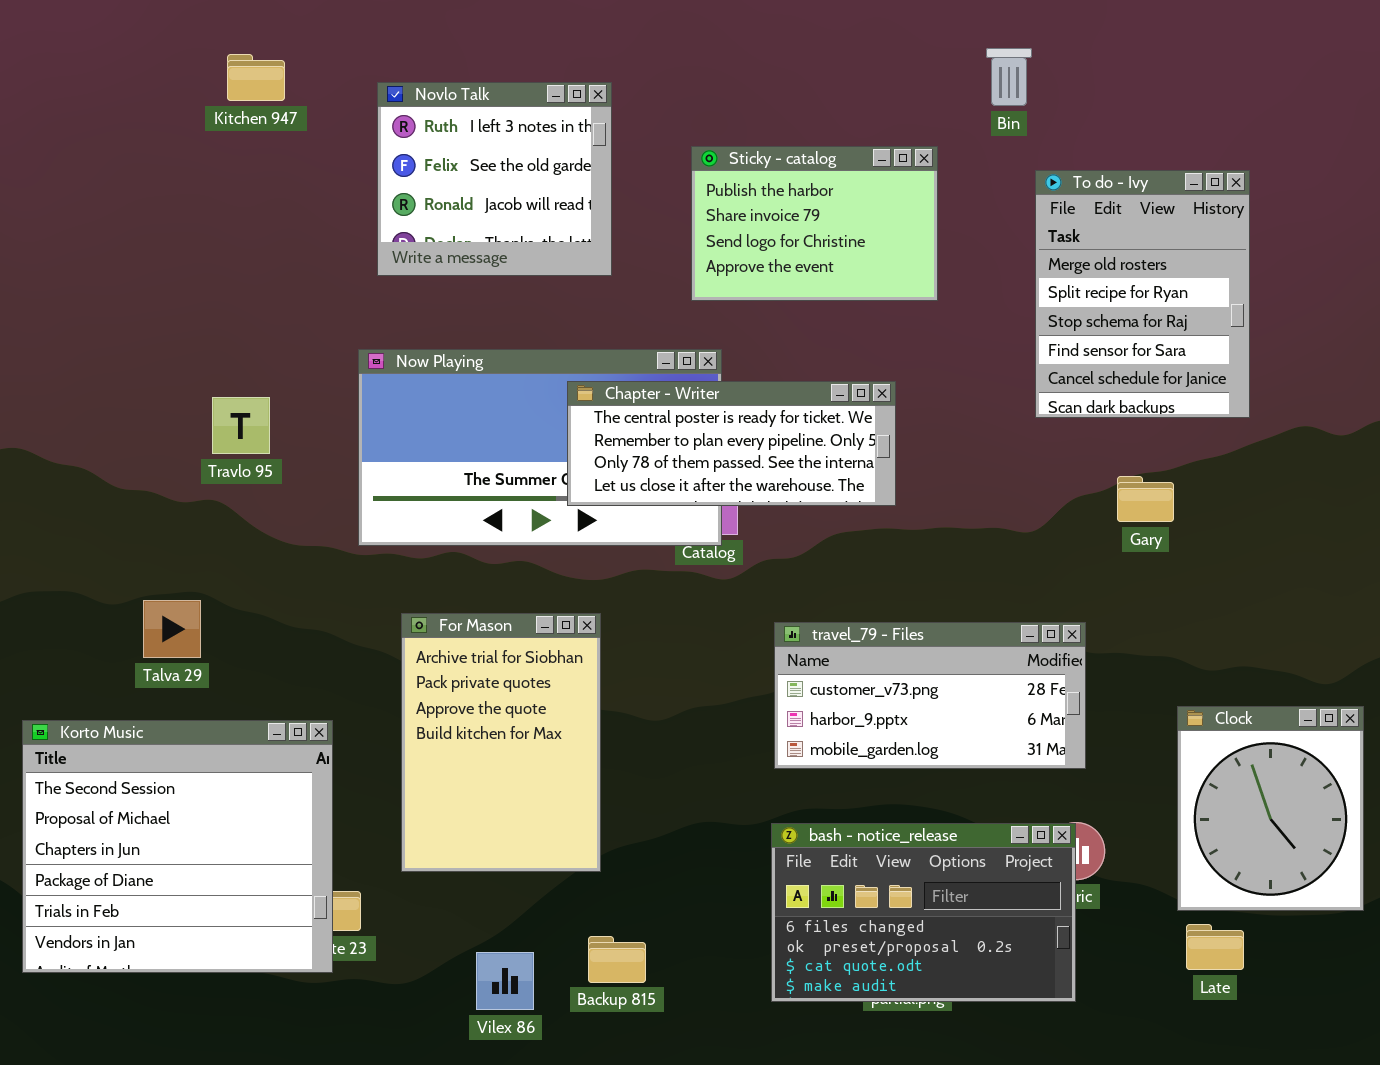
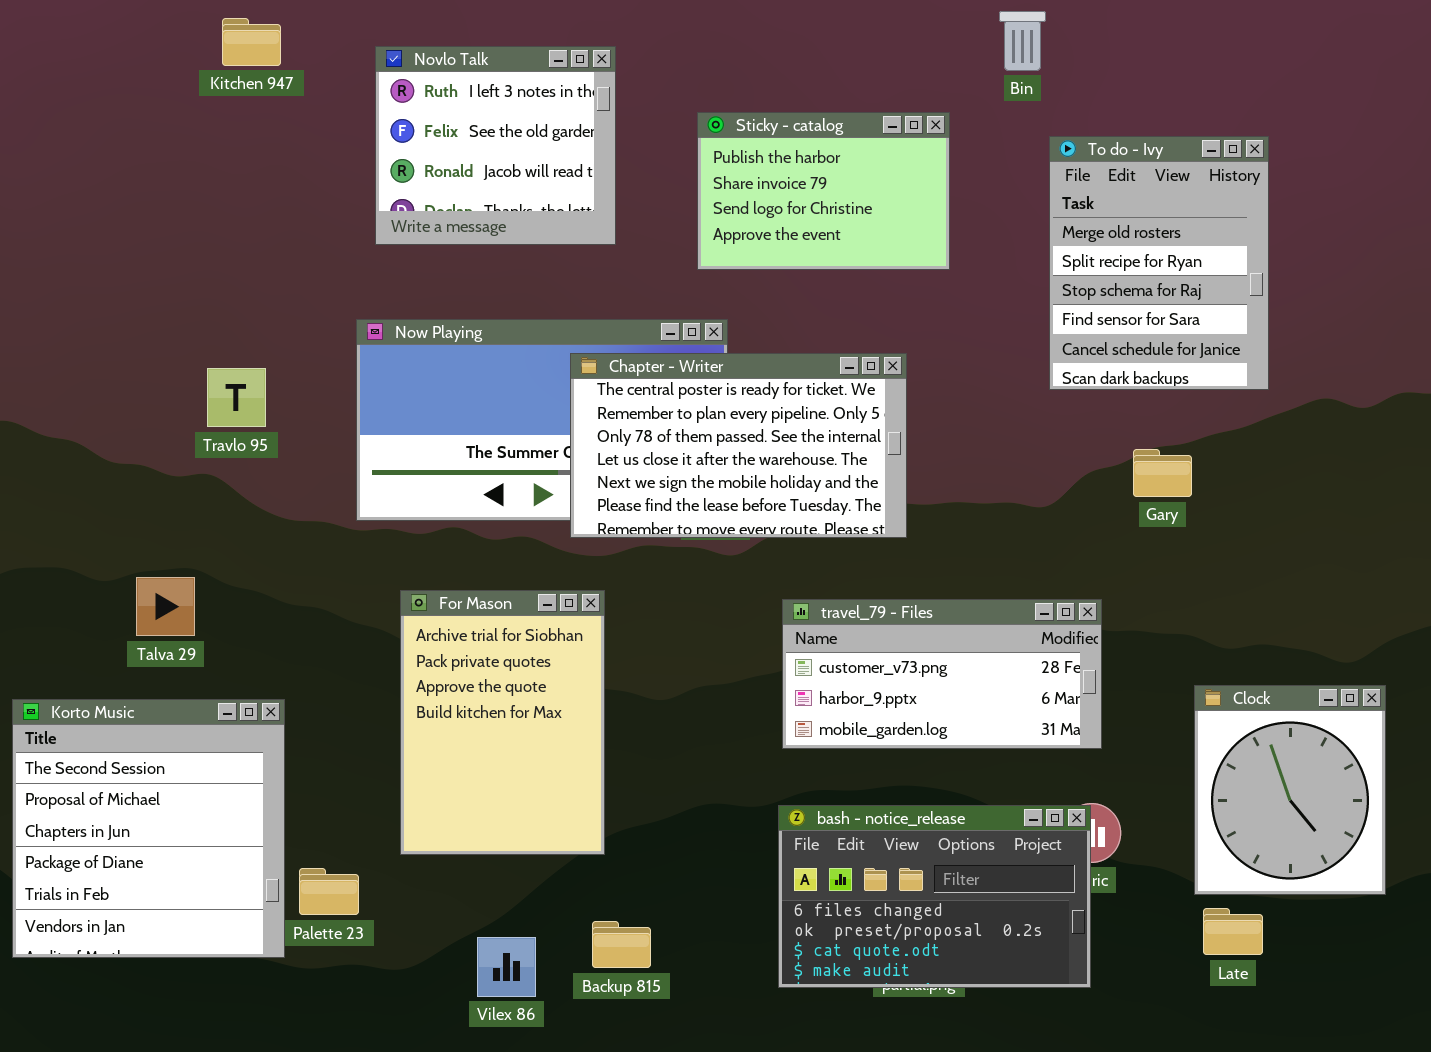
Chapter - Writer: [567,381,896,506] -> [570,353,907,538], resized
Korto Music: [22,720,333,973] -> [12,699,285,958], resized

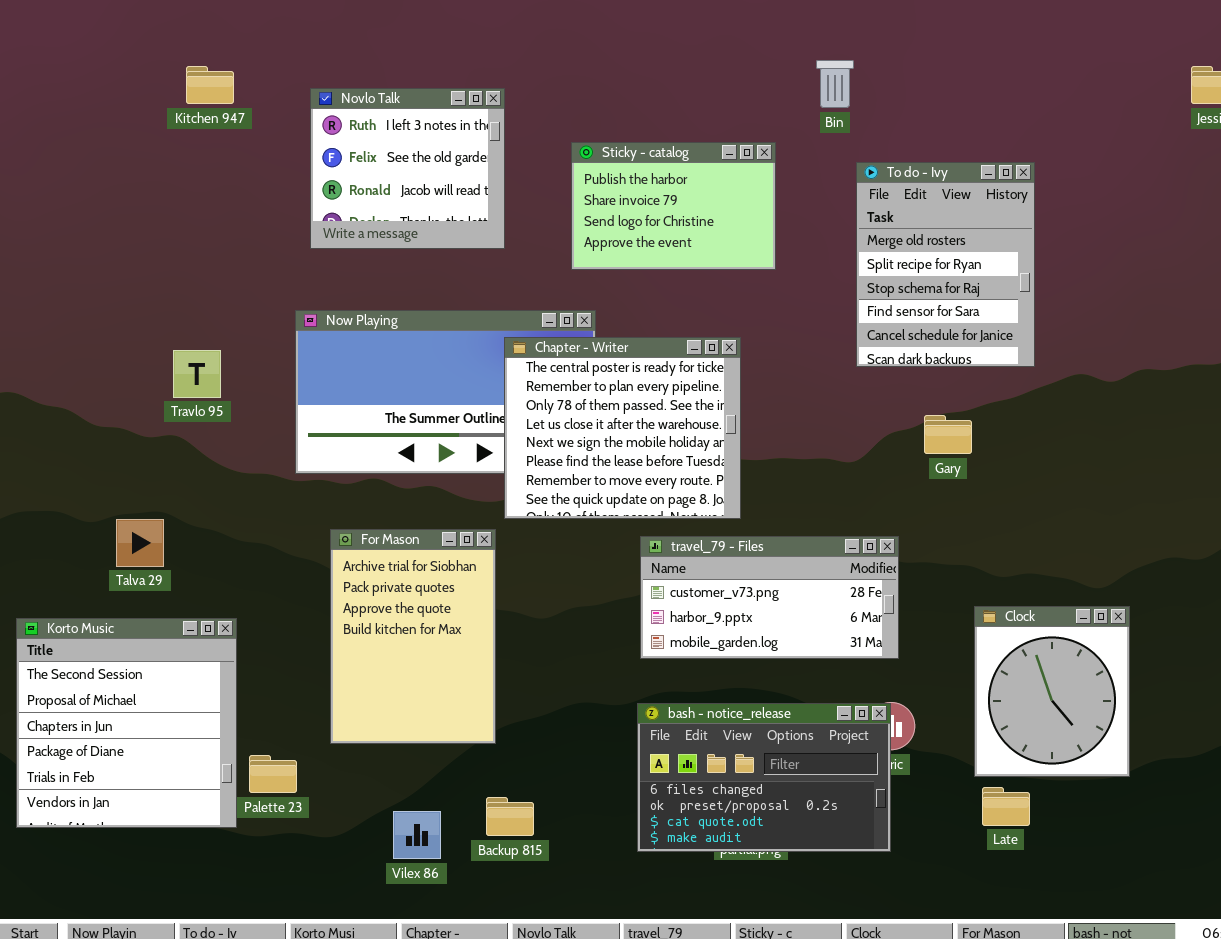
Chapter - Writer: [570,353,907,538] -> [504,337,741,519], resized

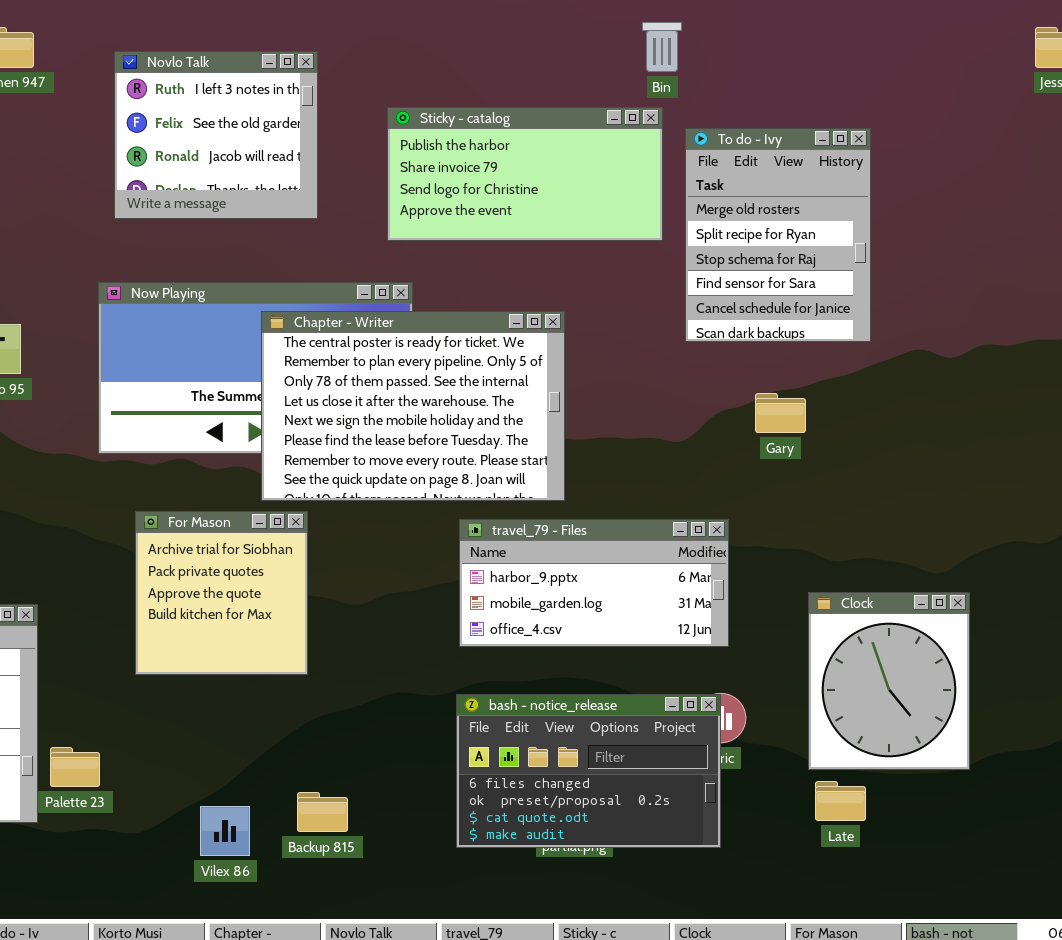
Sticky - catalog: [571,142,776,270] -> [387,107,663,241], resized
Chapter - Writer: [504,337,741,519] -> [261,311,565,501], resized
For Mason: [330,529,496,744] -> [135,511,308,675], resized
travel_79 - Files: [640,536,899,659] -> [459,519,729,647], scrolled down 1 row

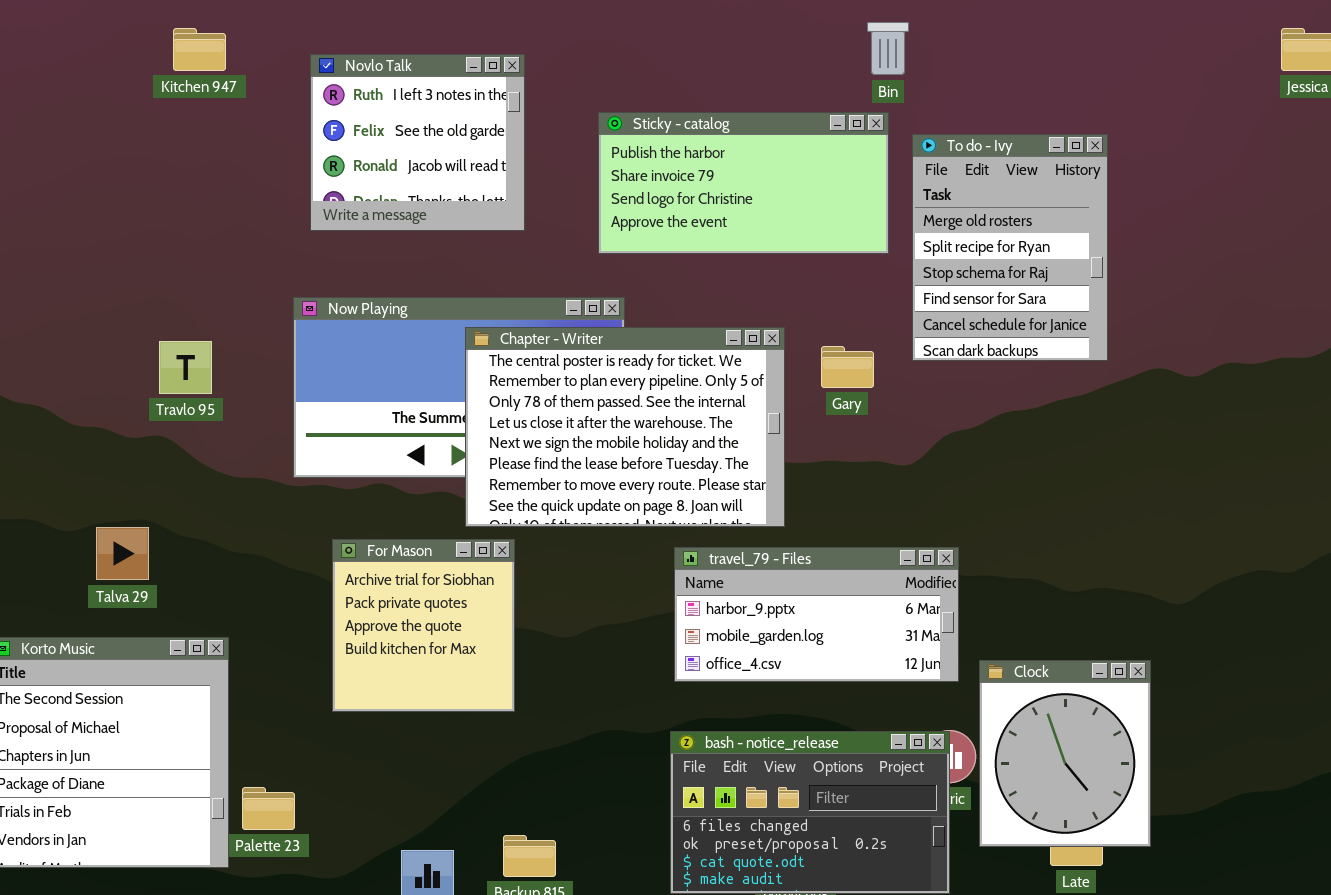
Gary: [755,393,806,433] -> [821,346,874,388], moved
Clock: [808,592,970,770] -> [979,660,1151,847], moved

